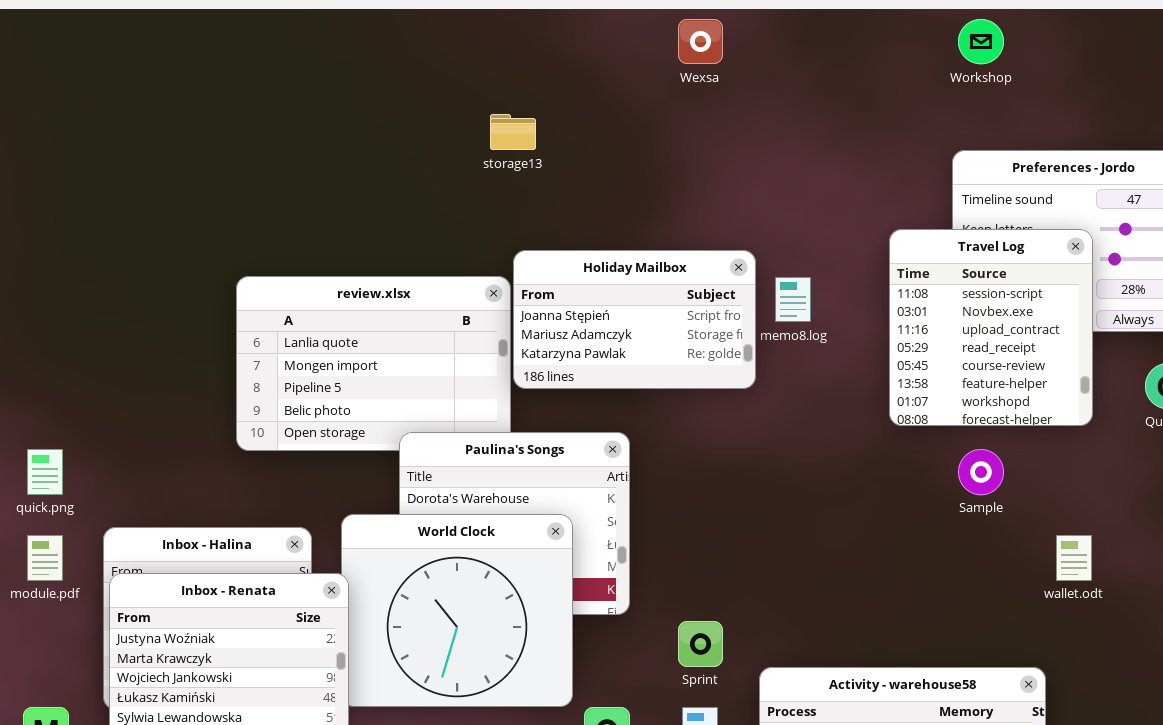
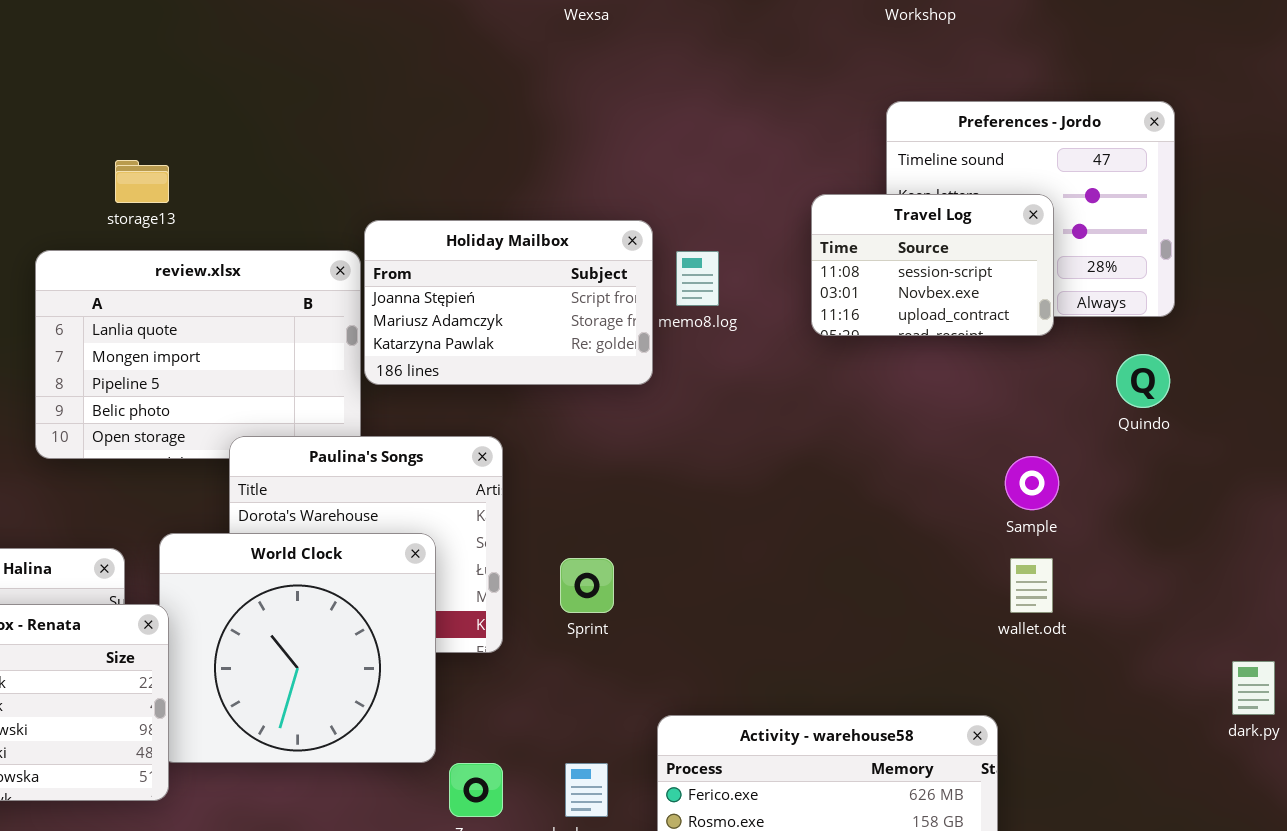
storage13: [490,114,536,150] -> [115,160,169,203], moved
Travel Log: [889,229,1093,426] -> [811,194,1054,336], resized
Sample: [958,449,1004,495] -> [1005,456,1059,510], moved
Sprint: [678,621,723,667] -> [560,558,614,613], moved

